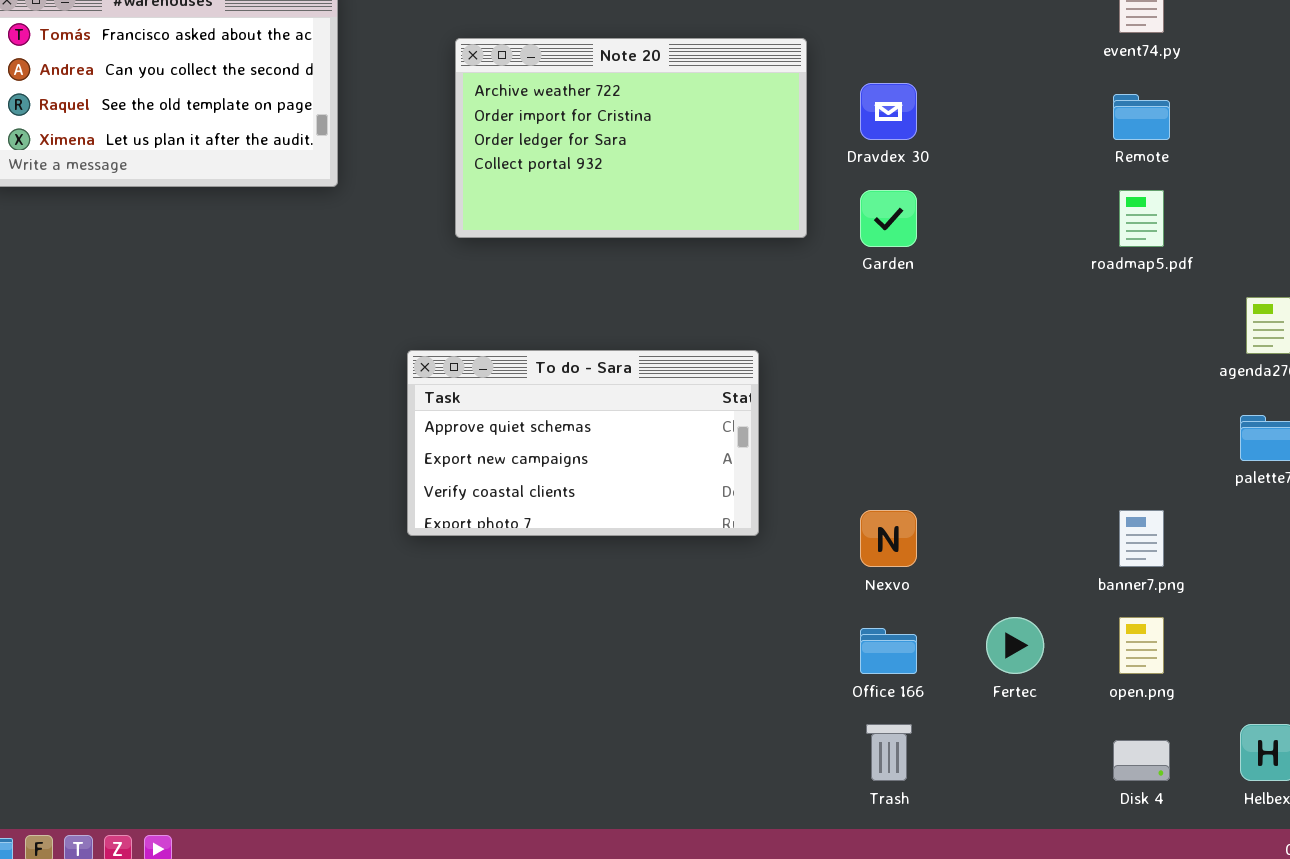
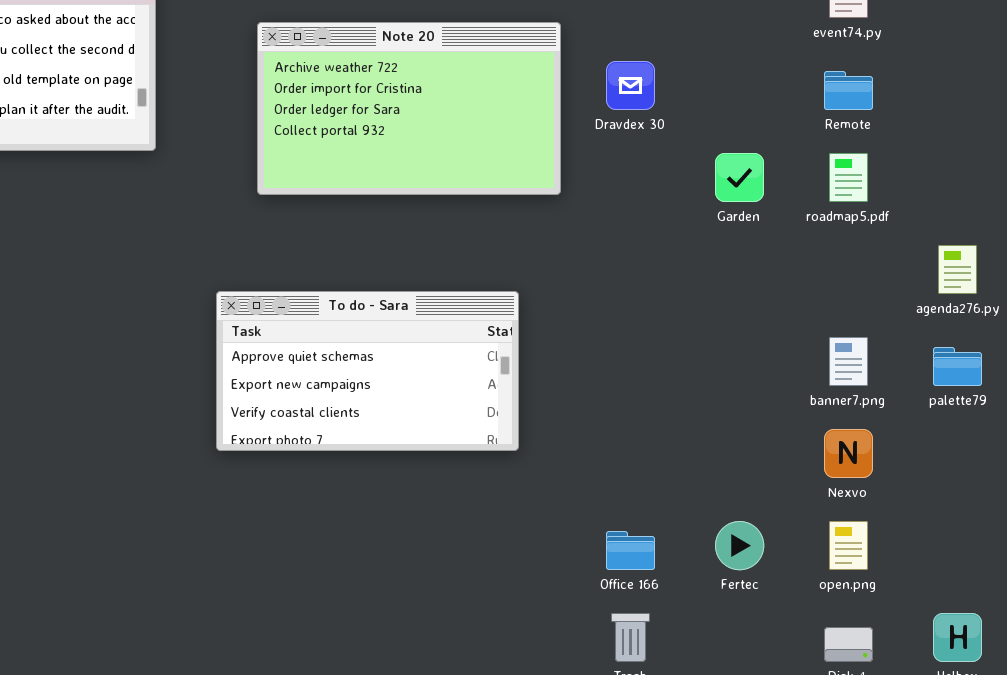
Garden: [860,190,917,247] -> [715,153,764,202], moved
Nexvo: [860,510,917,567] -> [824,429,873,478], moved
banner7.png: [1119,510,1164,567] -> [829,337,868,386], moved

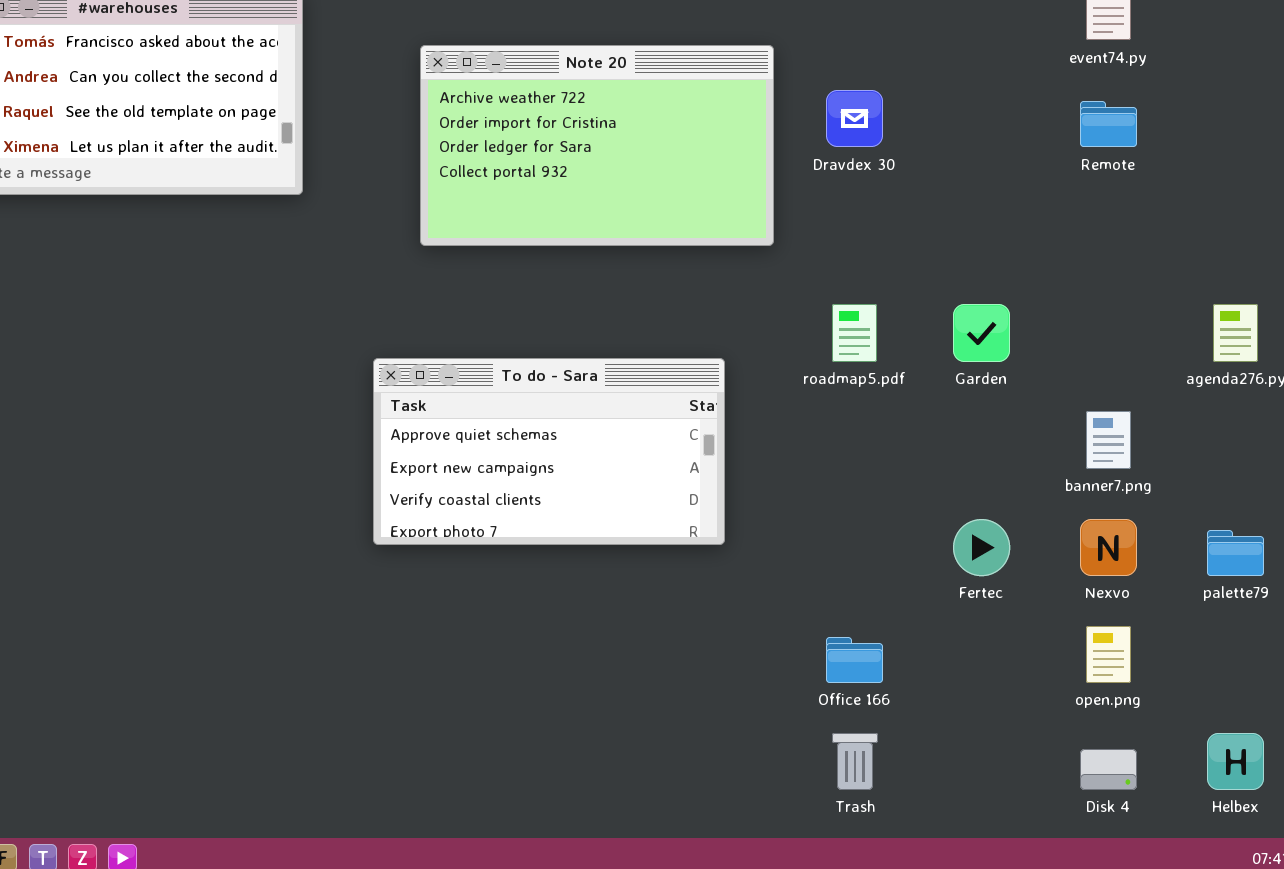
Garden: [715,153,764,202] -> [953,304,1010,362], moved
roadmap5.pdf: [829,153,868,202] -> [832,304,877,362], moved
palette79: [933,347,982,386] -> [1207,530,1264,576], moved
Fertec: [715,521,764,570] -> [953,519,1010,576], moved

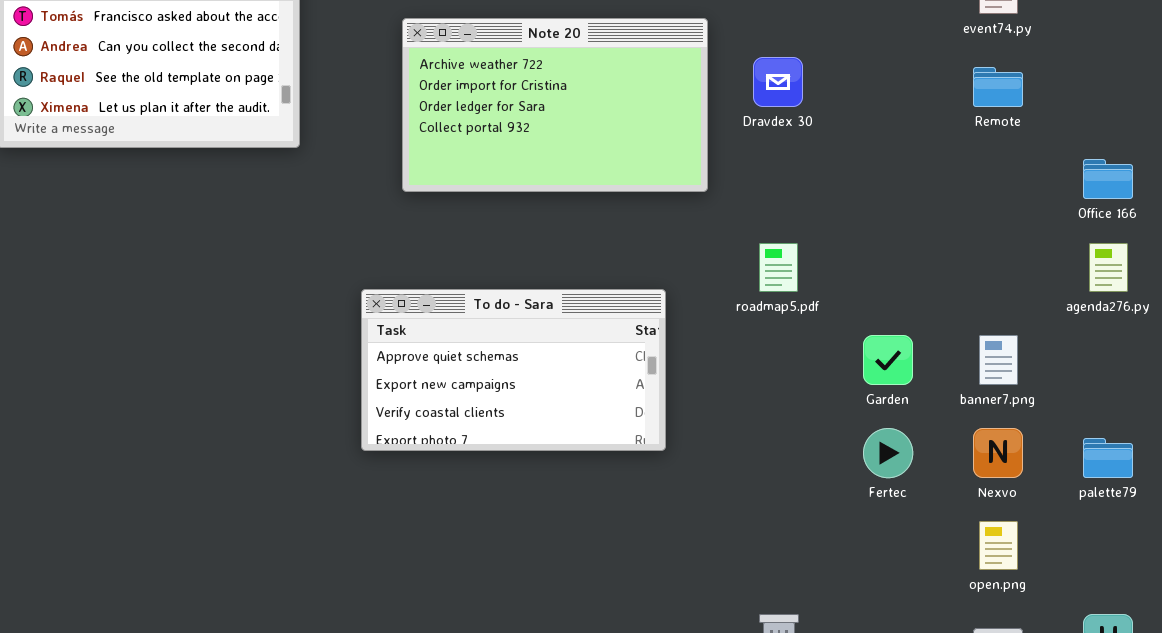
Garden: [953,304,1010,362] -> [863,335,913,385], moved
Office 166: [826,637,883,683] -> [1083,159,1133,199], moved

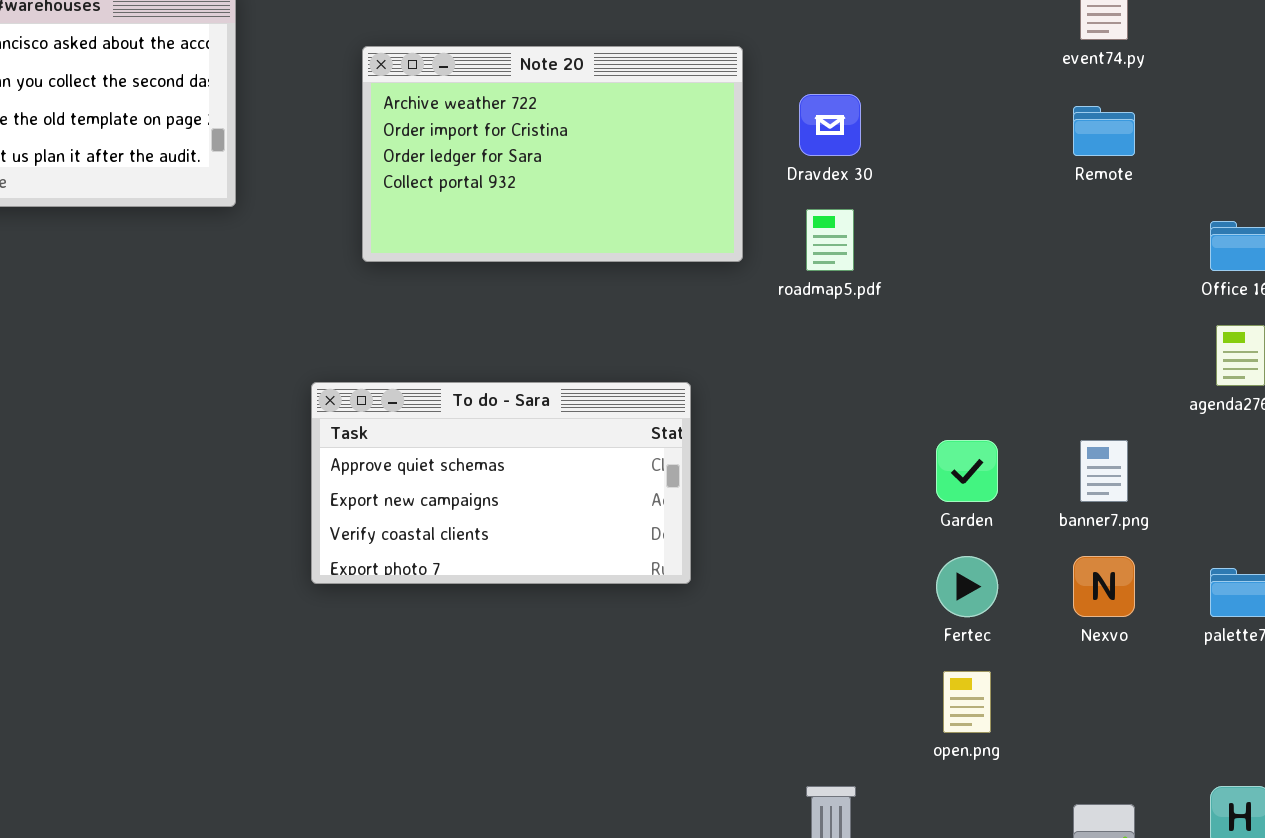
roadmap5.pdf: [759,243,798,292] -> [806,209,854,271], moved
open.png: [979,521,1018,570] -> [943,671,991,733], moved

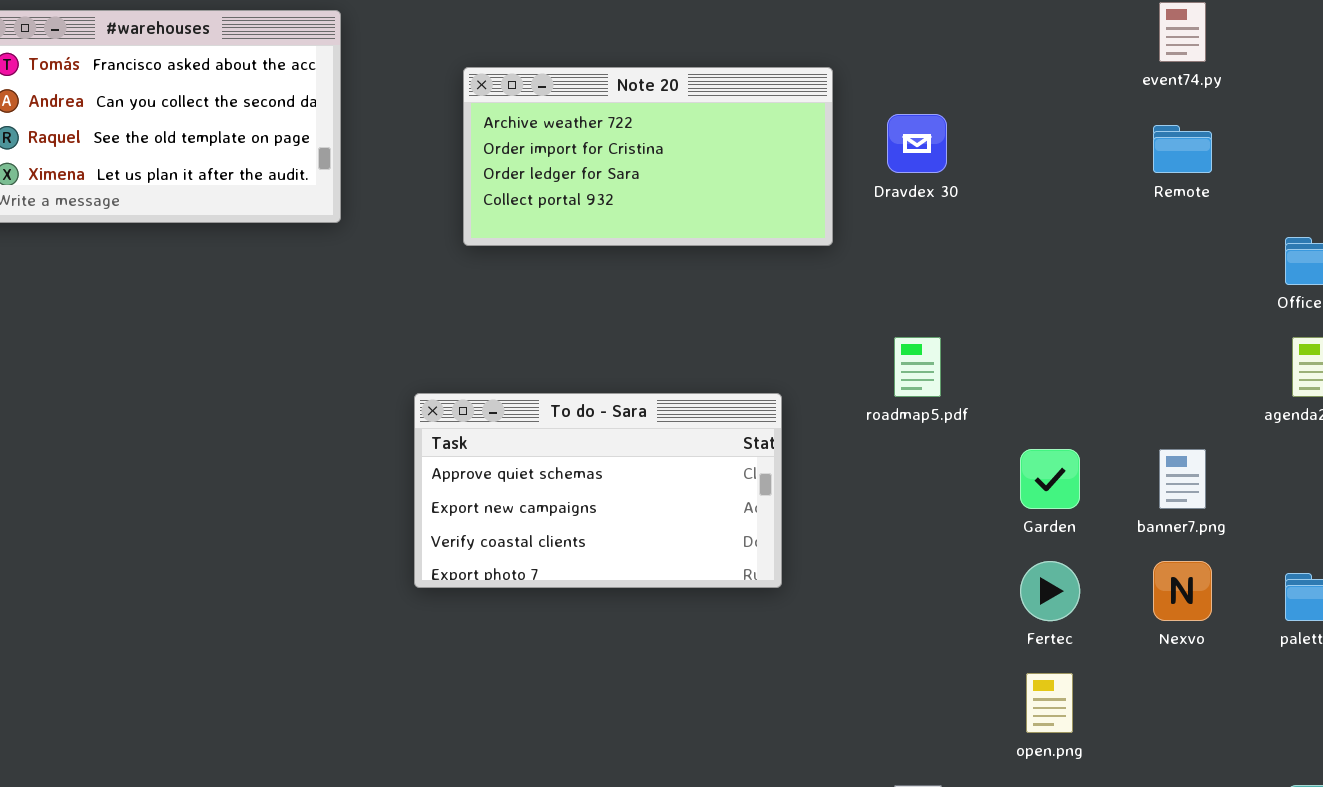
Note 20: [362,46,743,262] -> [463,67,833,246], resized
roadmap5.pdf: [806,209,854,271] -> [894,337,941,397], moved

